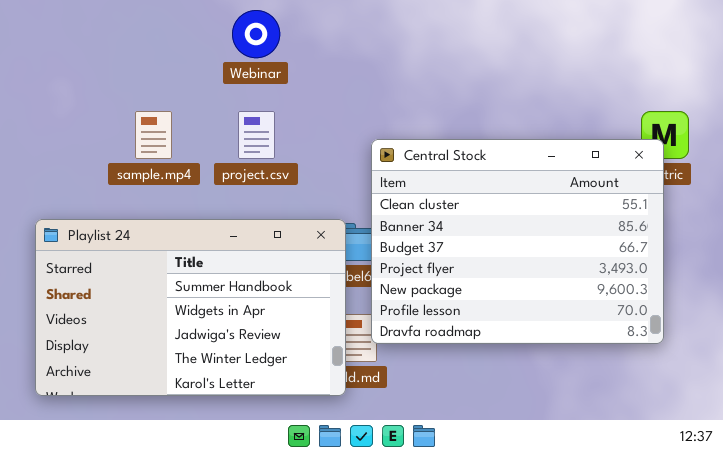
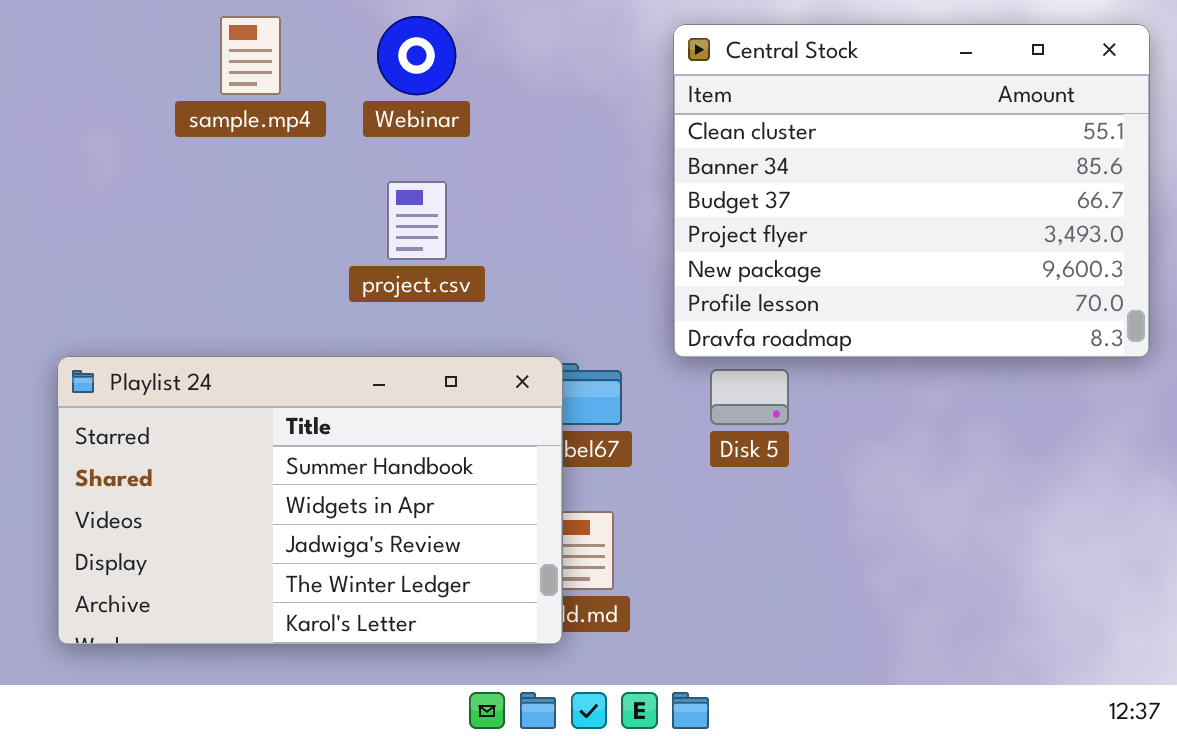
sample.mp4: [135,111,172,159] -> [220,16,281,95], moved
Central Stock: [371,139,664,344] -> [673,24,1150,358], moved

